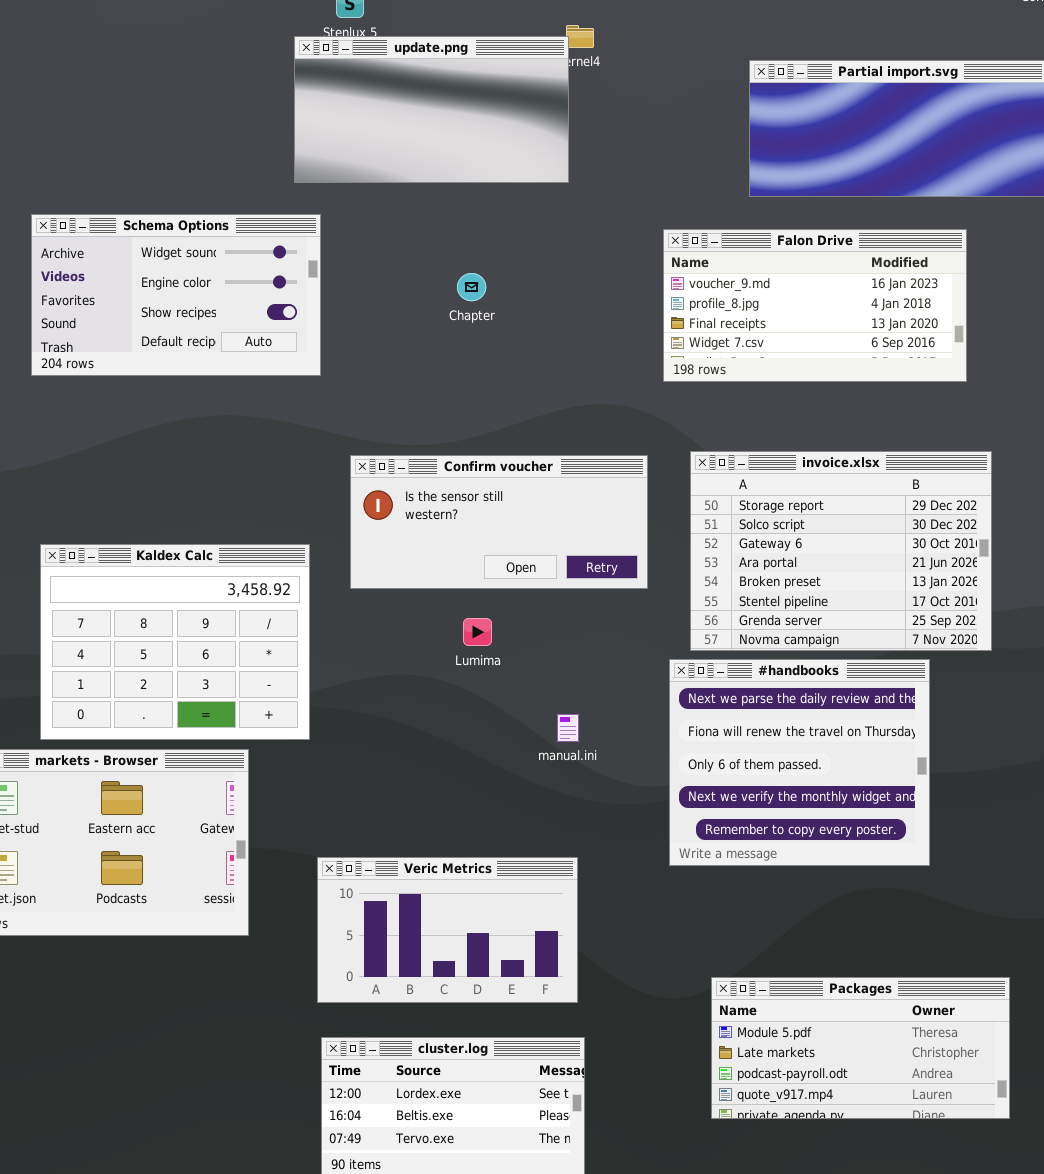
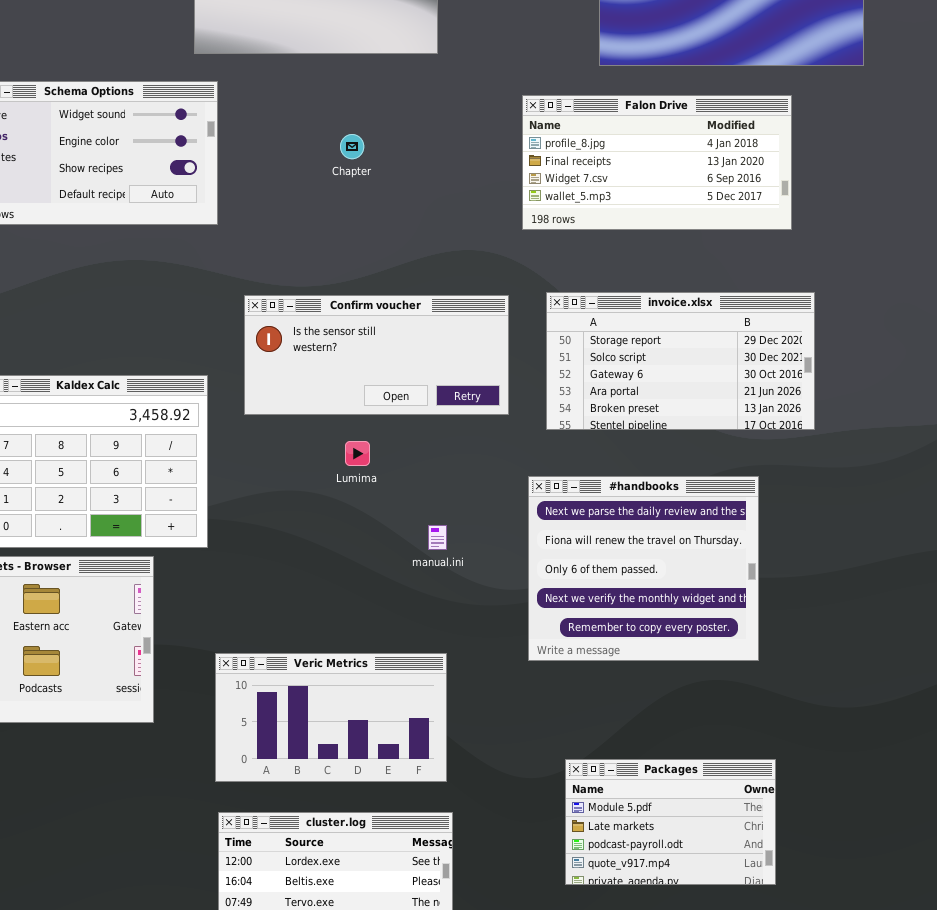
Falon Drive: [663,229,967,382] -> [522,95,792,230], scrolled down 1 row
invoice.xlsx: [690,451,992,651] -> [546,292,815,430], resized
Packages: [711,977,1010,1119] -> [565,759,776,885], resized

